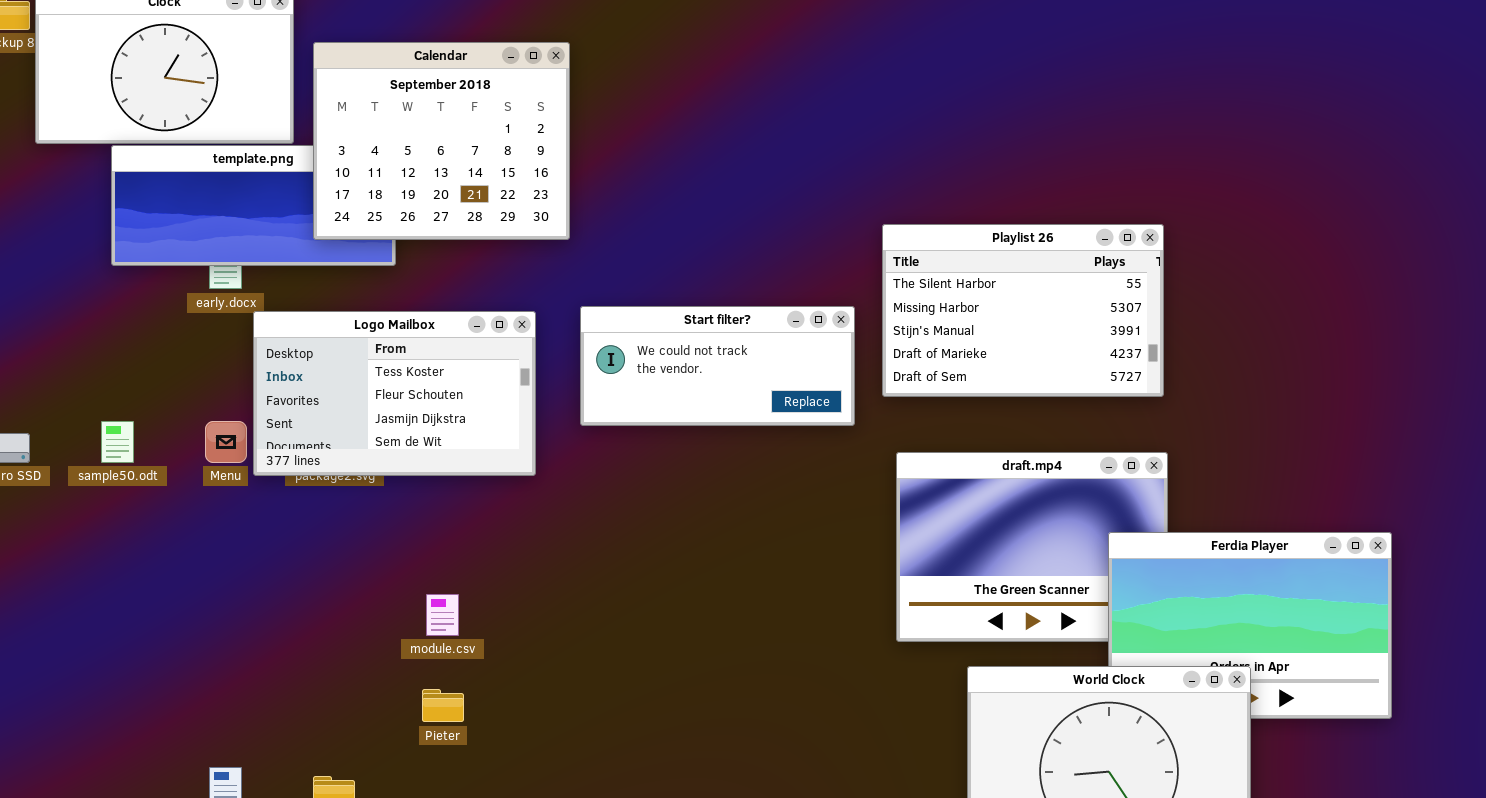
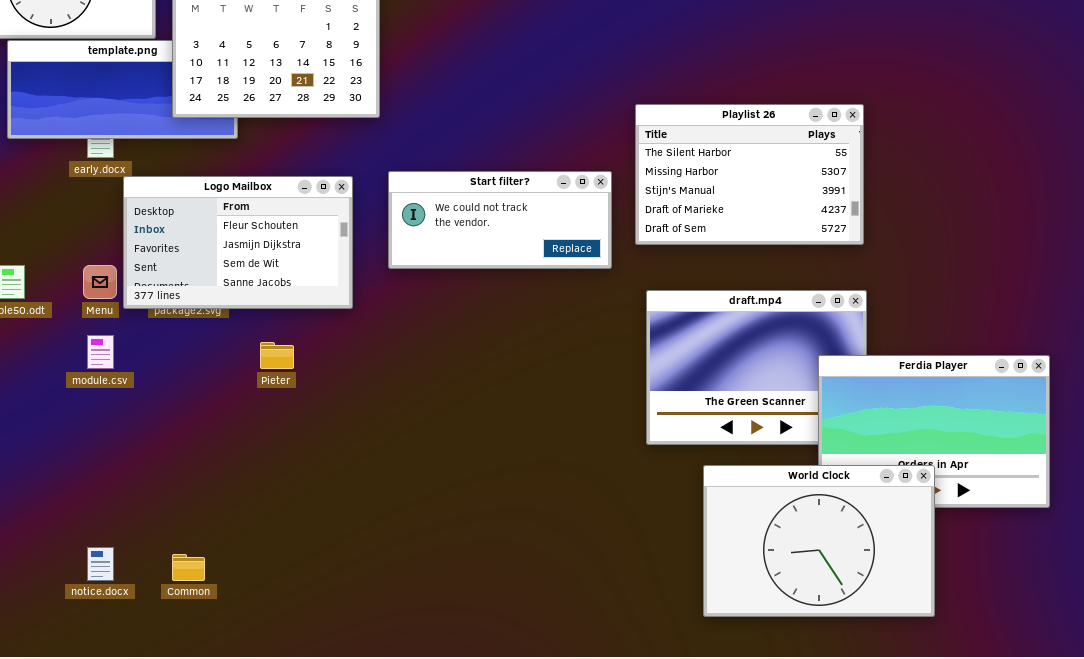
Logo Mailbox: [253,311,536,476] -> [123,176,353,309], scrolled down 1 row
module.csv: [426,594,459,636] -> [87,335,114,369], moved
Pieter: [422,689,464,722] -> [260,342,294,369], moved

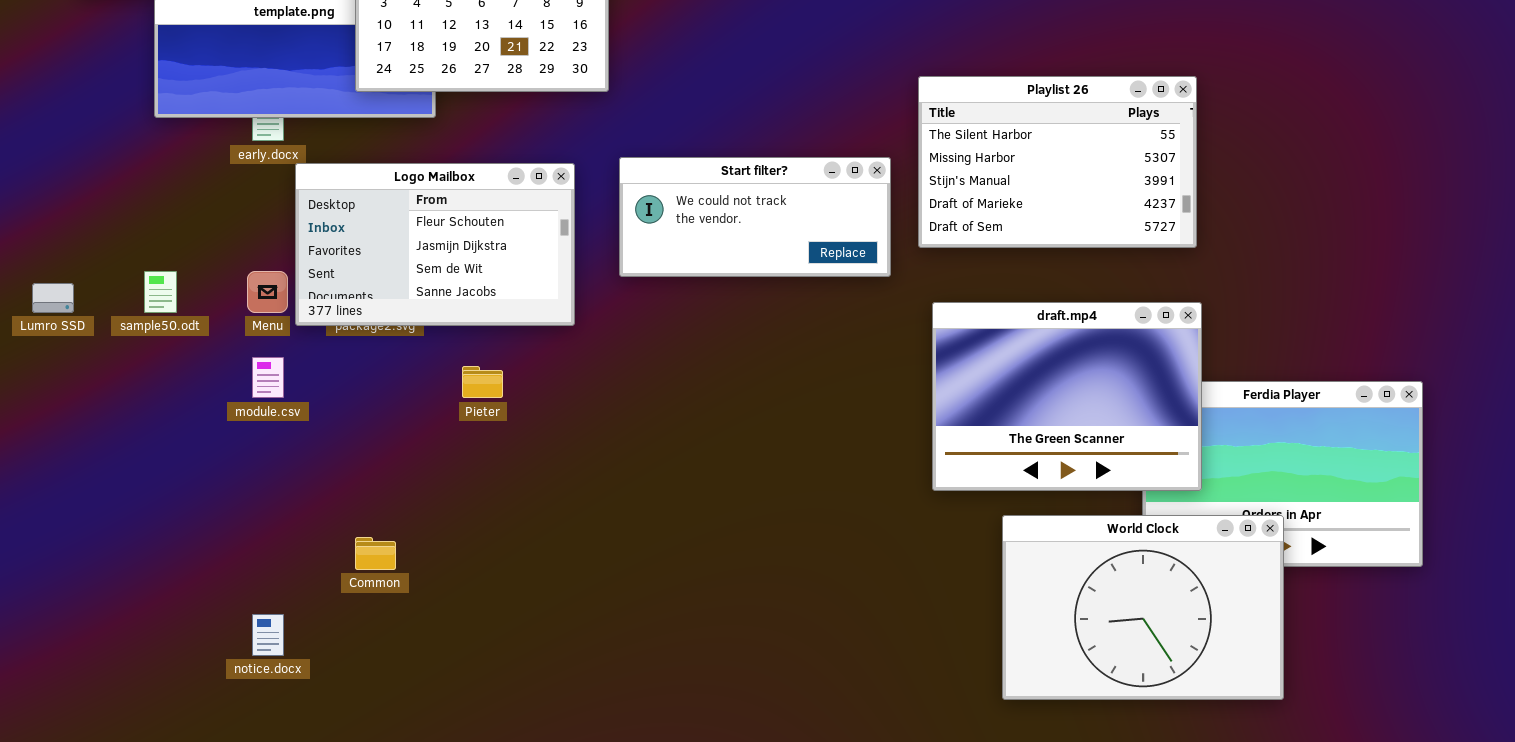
draft.mp4: [646,290,867,445] -> [932,302,1202,491], raised
Common: [172,554,205,581] -> [355,537,396,570], moved

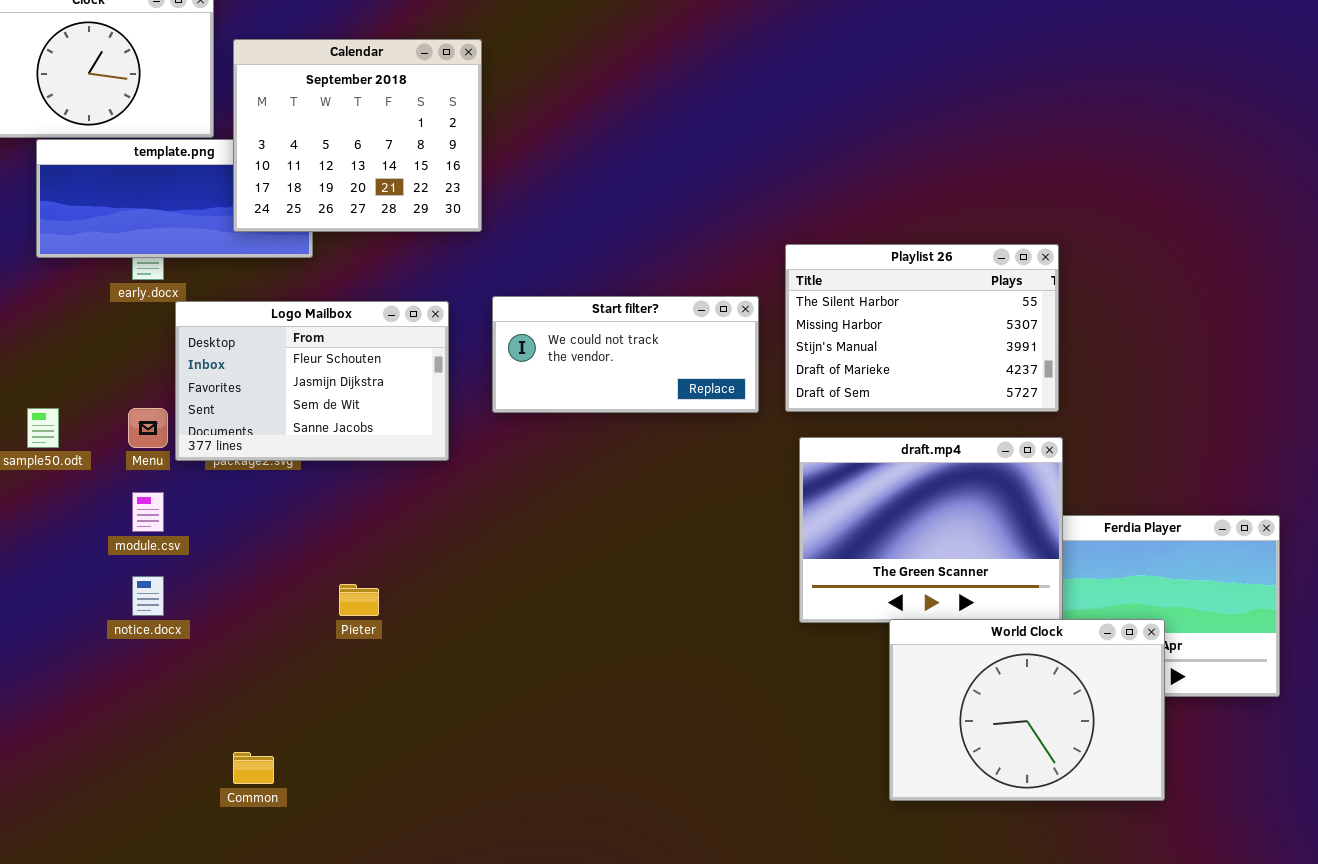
Playlist 26: [918,76,1197,248] -> [785,244,1059,412], moved
Pieter: [462,366,503,398] -> [339,584,379,616], moved
World Clock: [1002,515,1284,700] -> [889,619,1165,801], moved
Common: [355,537,396,570] -> [233,752,274,784], moved
notice.docx: [252,614,284,656] -> [132,576,164,616], moved

